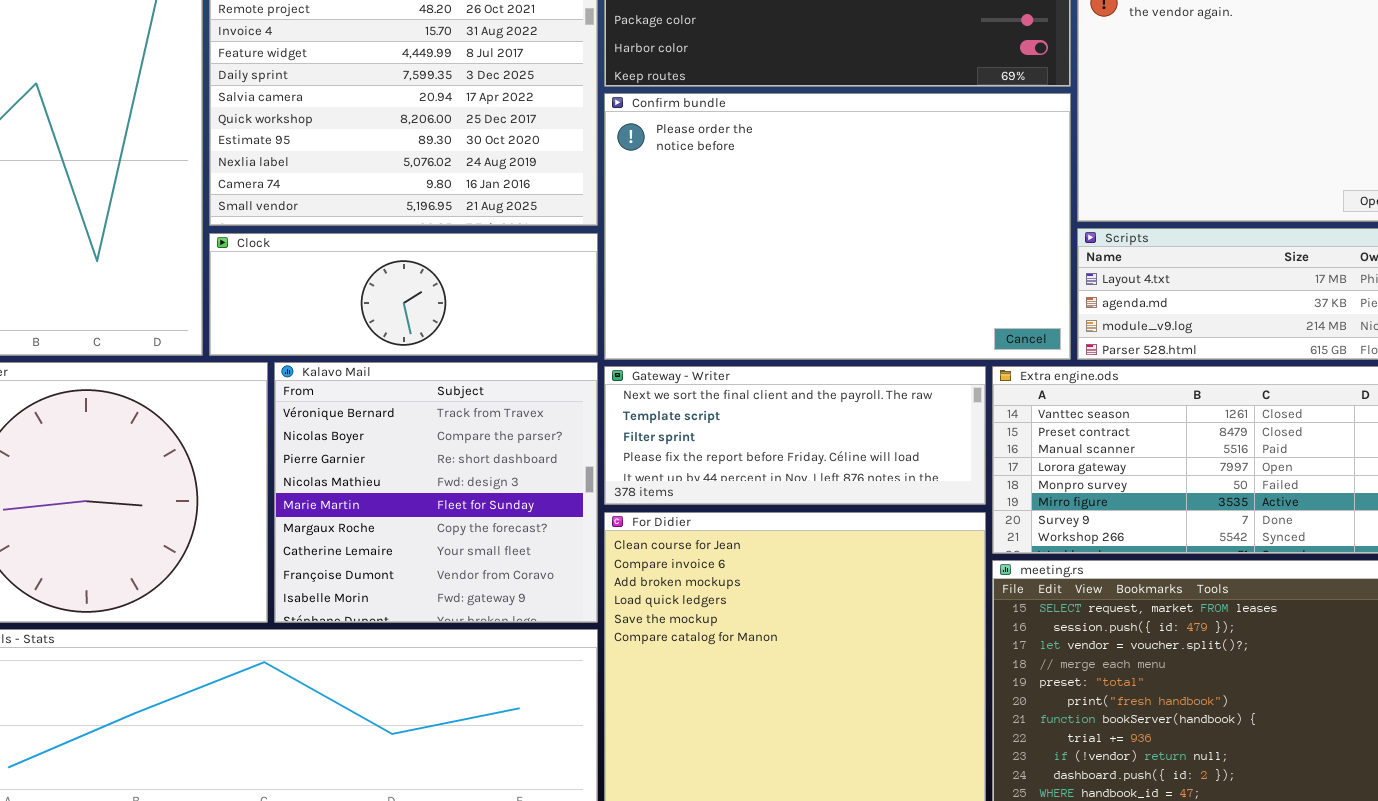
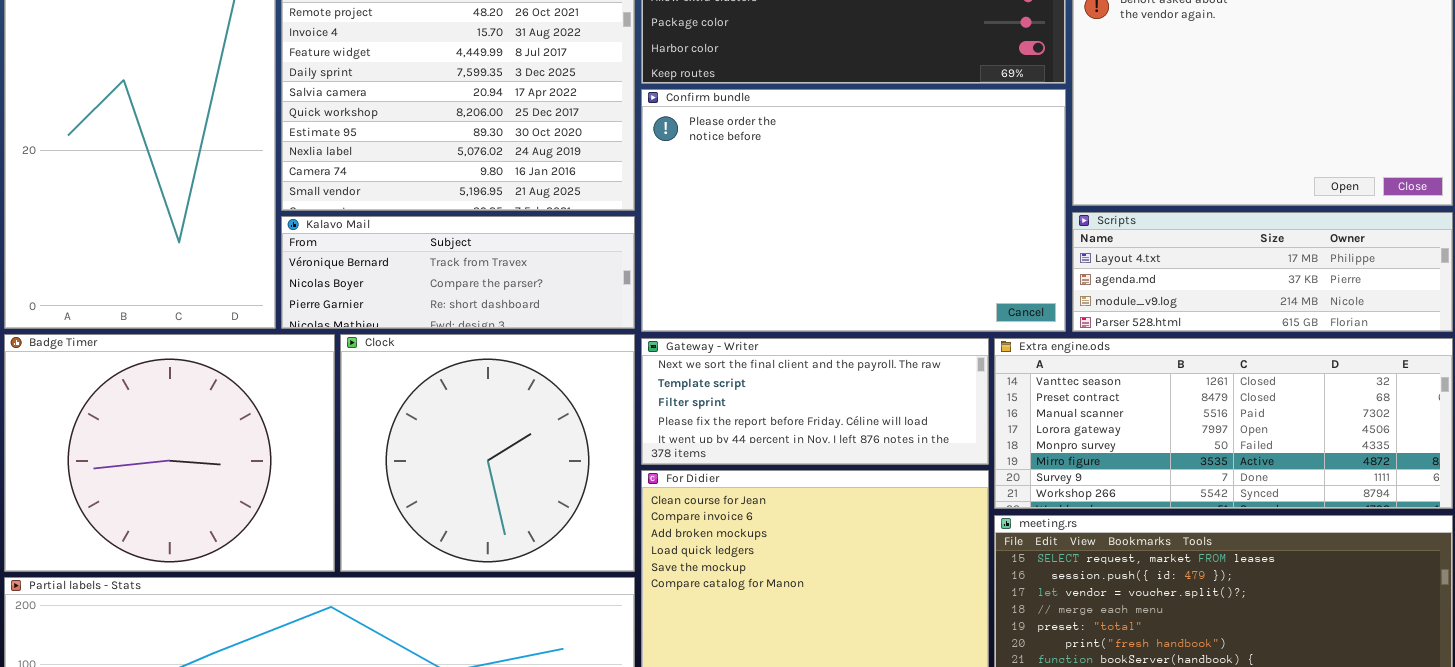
Clock: [209,233,598,356] -> [340,334,635,572], moved, resized
Kalavo Mail: [274,362,598,623] -> [281,216,635,329], moved, resized

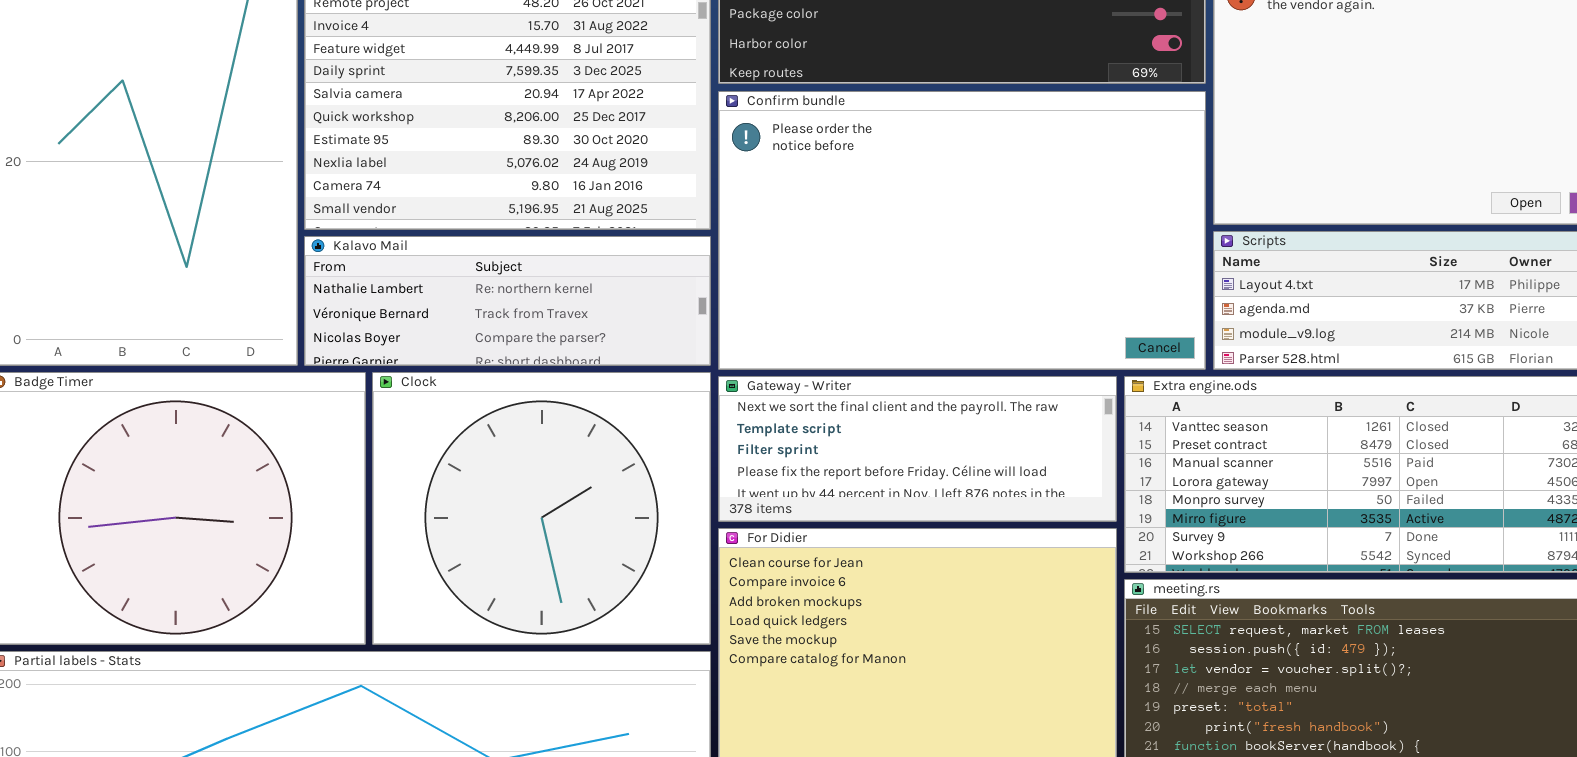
Kalavo Mail: [281,216,635,329] -> [304,236,711,366], scrolled up 1 row

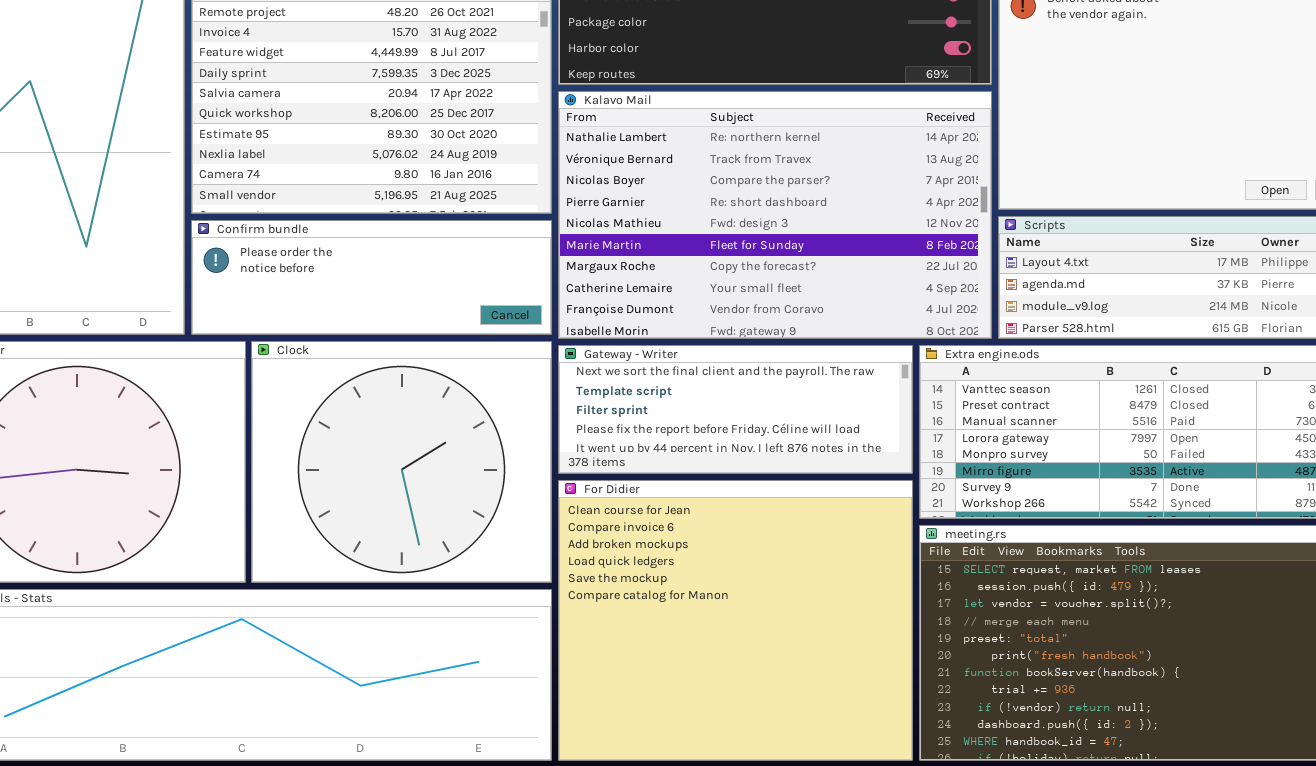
Confirm bundle: [718,91,1206,370] -> [191,220,552,335], moved, resized
Kalavo Mail: [304,236,711,366] -> [558,91,992,339], moved, resized

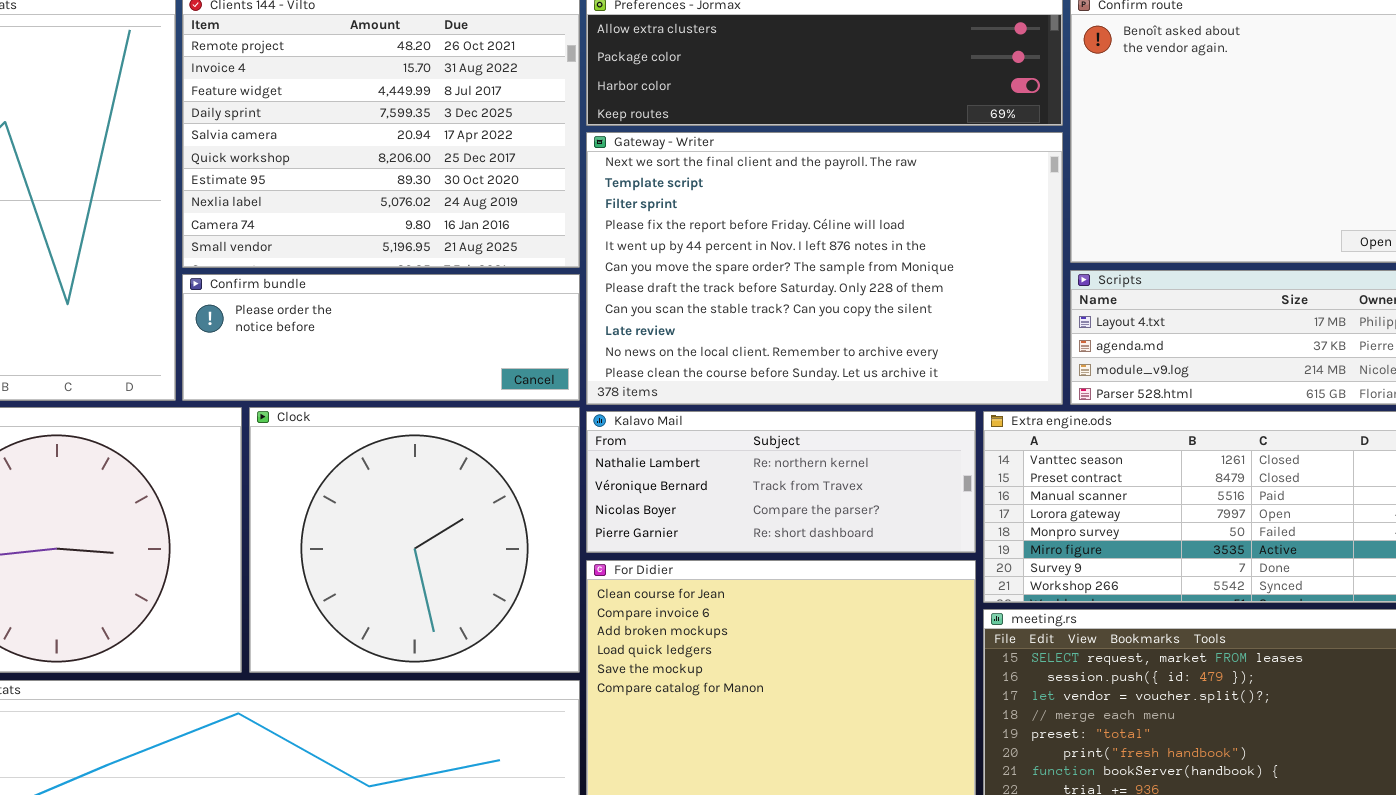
Kalavo Mail: [558,91,992,339] -> [586,411,976,553], moved, resized
Gateway - Writer: [558,345,913,474] -> [586,132,1063,405], moved, resized

